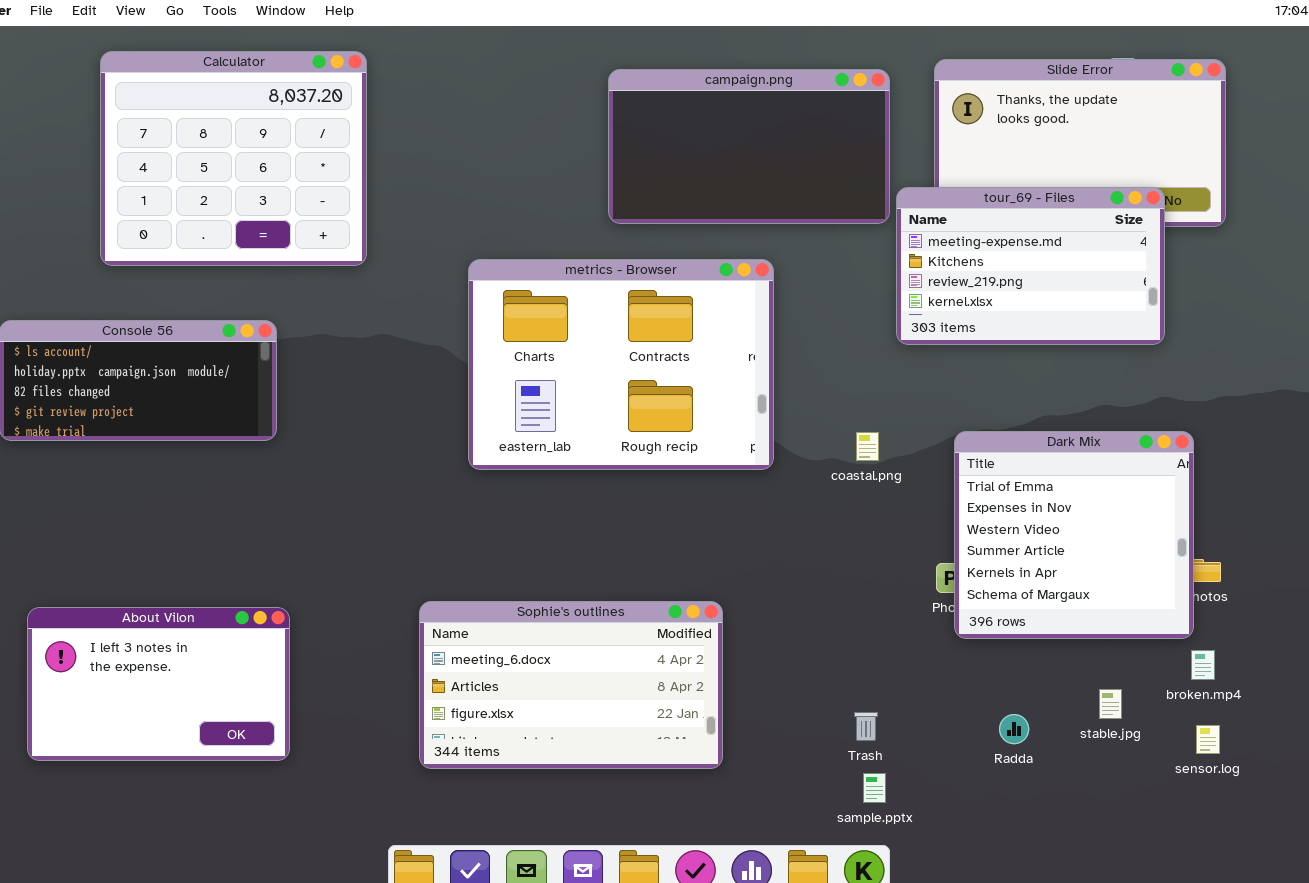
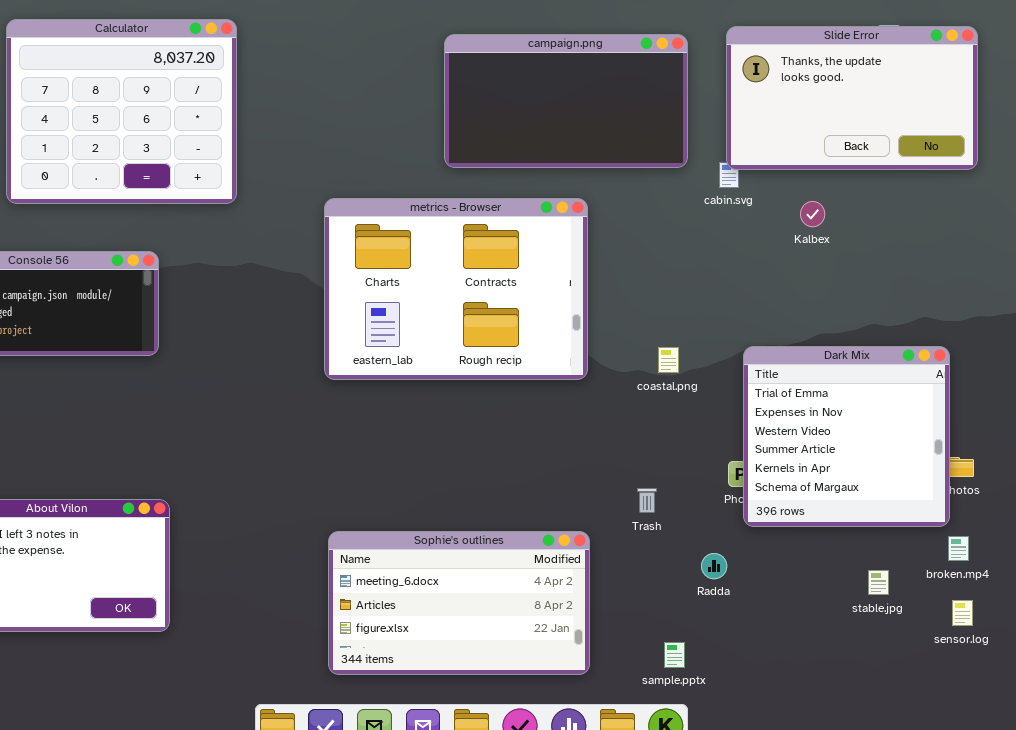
tour_69 - Files: [896,187,1165,345] -> none, closed
Sophie's outlines: [419,601,723,769] -> [328,531,590,675], moved
Trash: [854,712,878,741] -> [637,488,657,513], moved
Radda: [999,714,1029,744] -> [701,553,727,579], moved

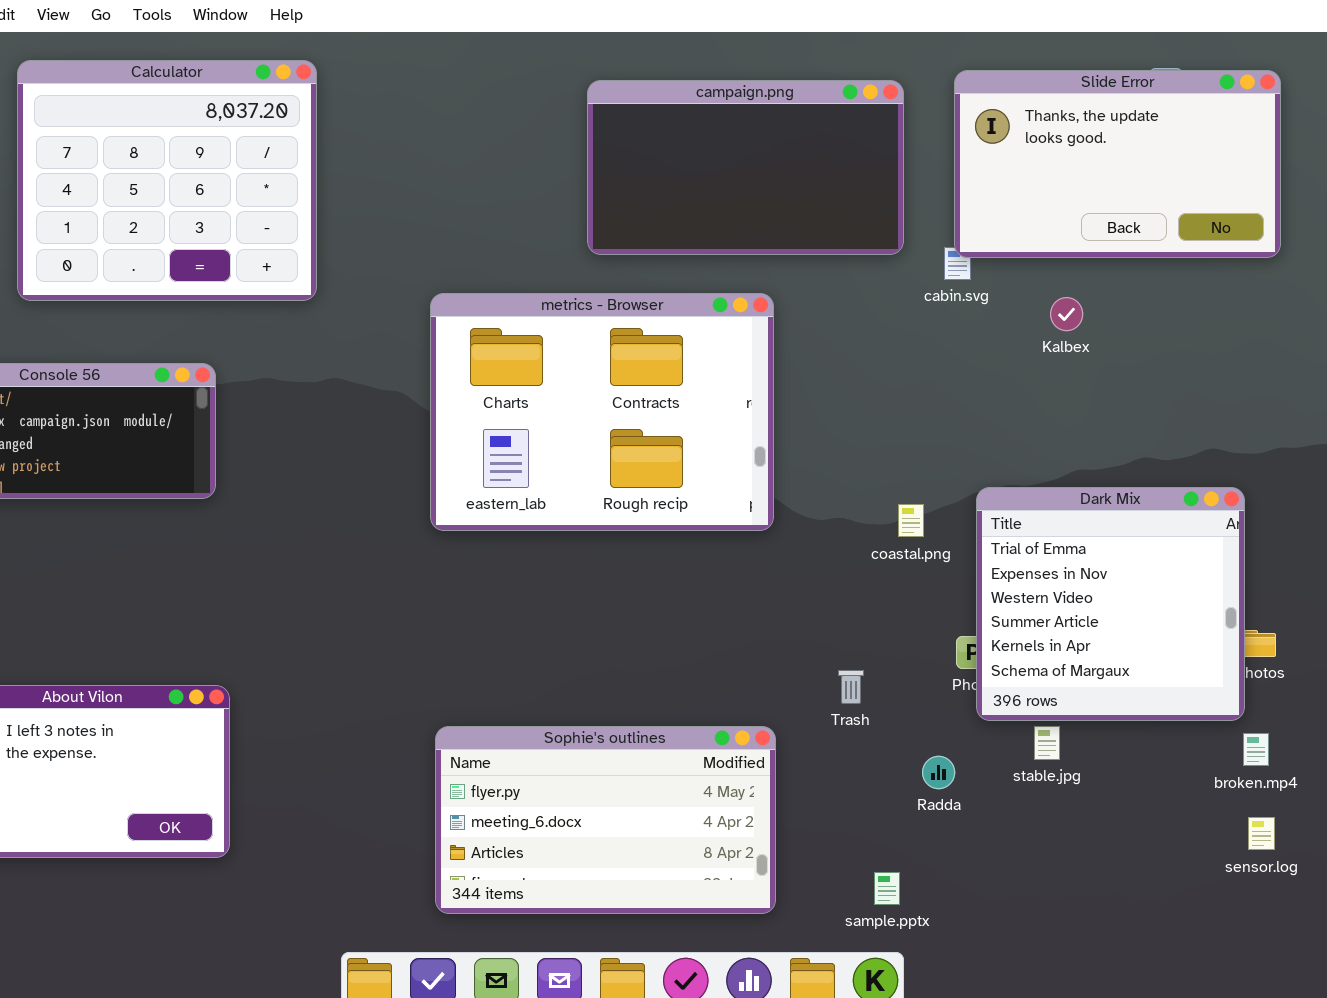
coastal.png: [658,347,679,373] -> [898,504,924,537], moved
Sophie's outlines: [328,531,590,675] -> [435,726,776,914], scrolled up 1 row
stable.jpg: [868,570,889,595] -> [1034,726,1060,760], moved

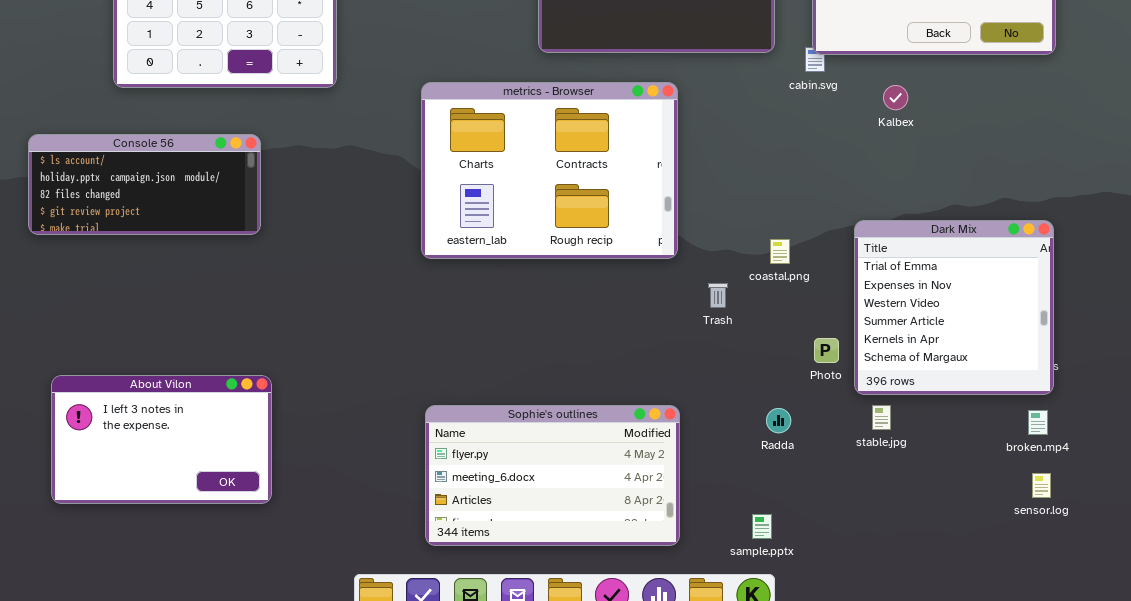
Dark Mix: [976,487,1245,721] -> [854,220,1054,395], moved
Trash: [838,670,864,704] -> [708,283,728,308], moved
Radda: [922,756,955,789] -> [766,408,791,433], moved

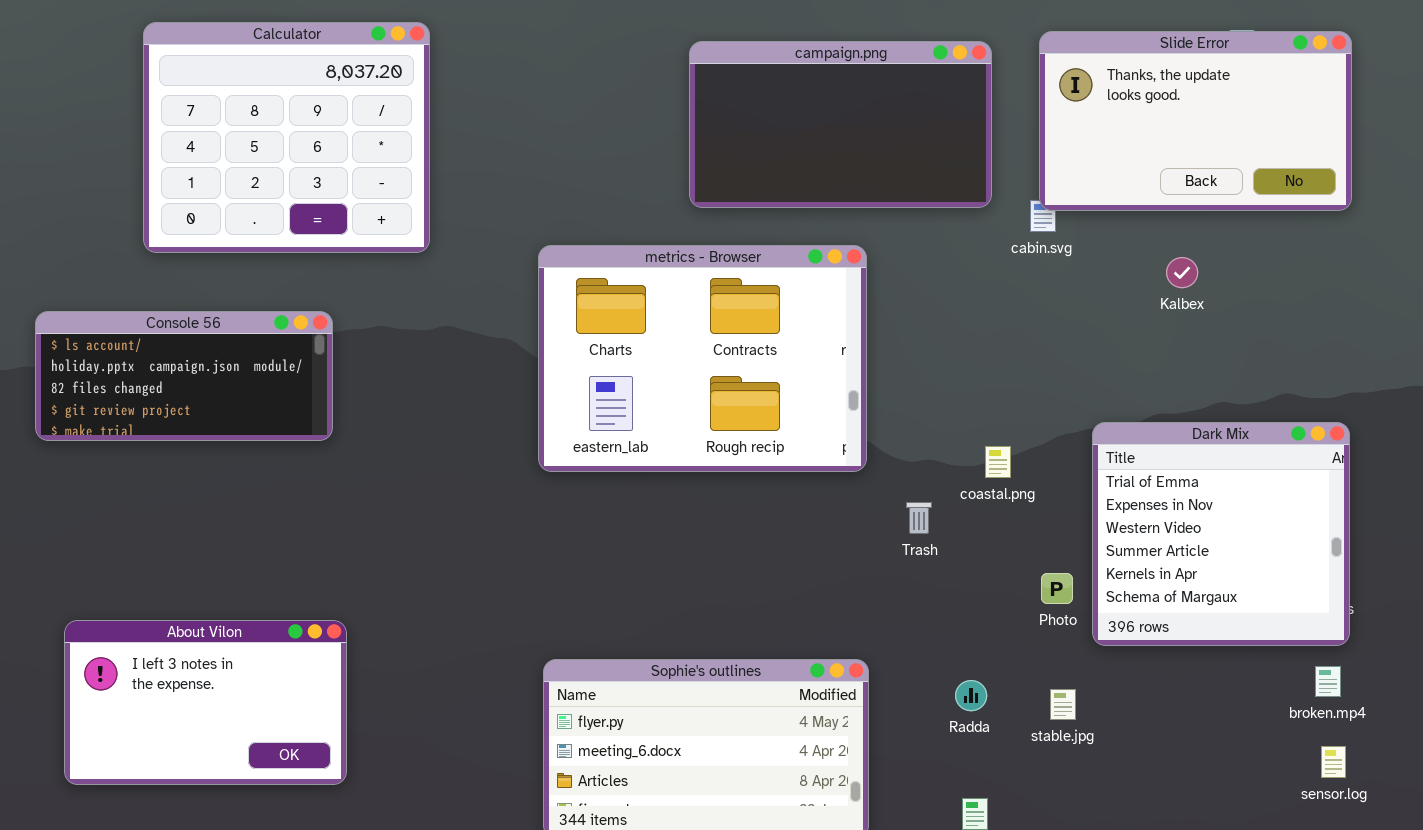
Kalbex: [883,85,908,110] -> [1166,257,1198,288], moved
stable.jpg: [872,405,891,430] -> [1050,689,1076,720], moved
Radda: [766,408,791,433] -> [955,680,987,711], moved

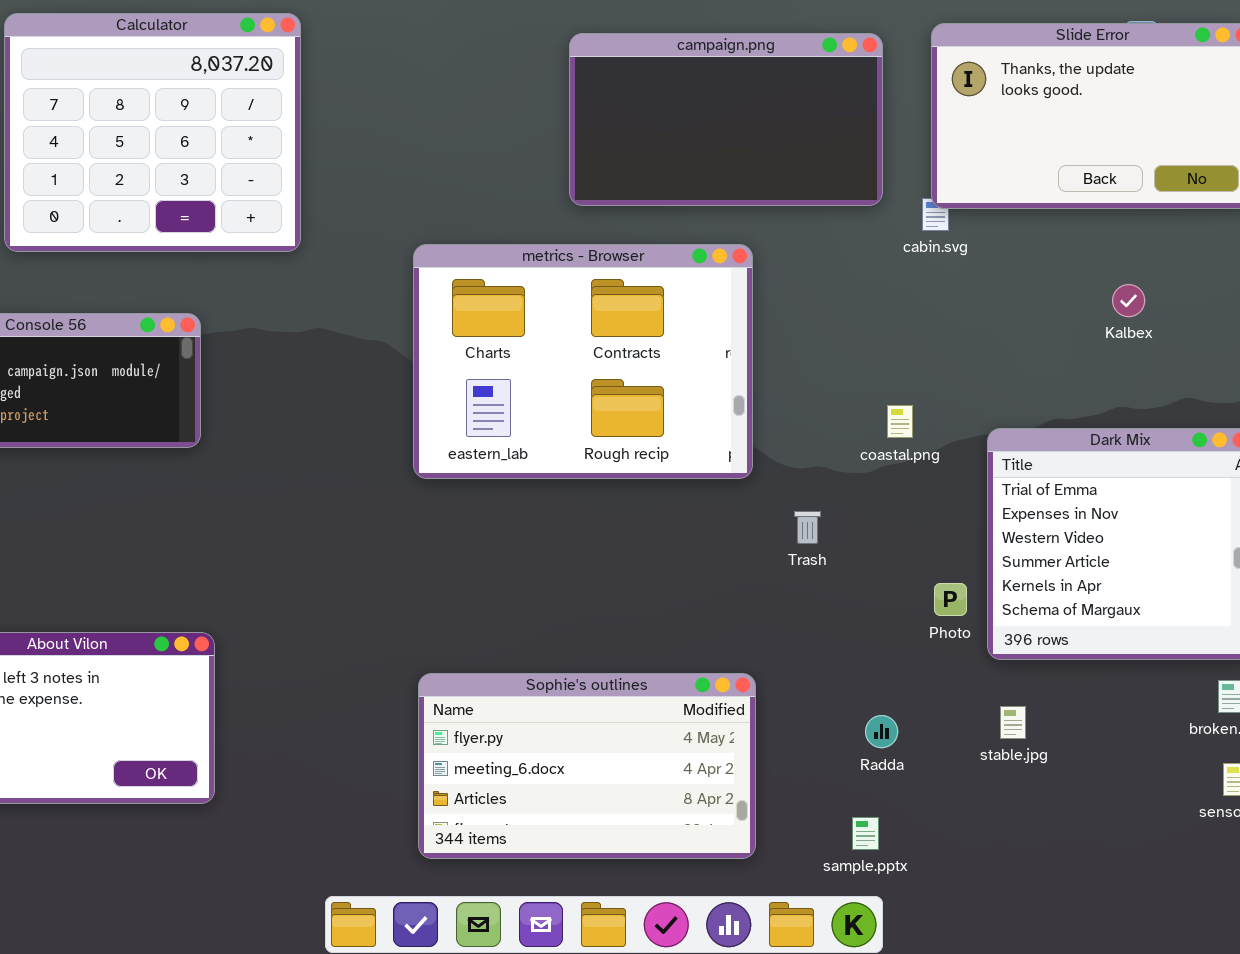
Kalbex: [1166,257,1198,288] -> [1112,284,1145,317], moved
coastal.png: [985,446,1011,478] -> [887,405,913,438], moved
Radda: [955,680,987,711] -> [865,715,898,748], moved
stable.jpg: [1050,689,1076,720] -> [1000,706,1026,739], moved

